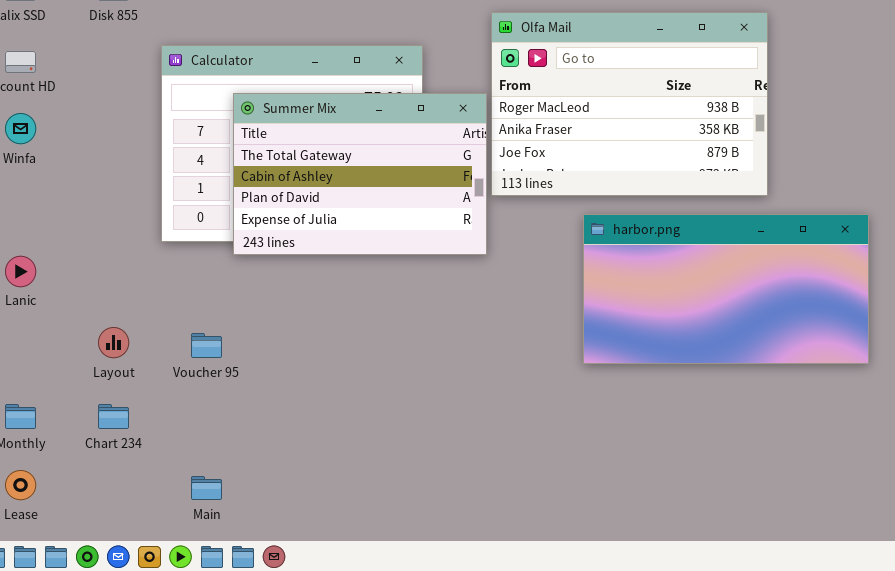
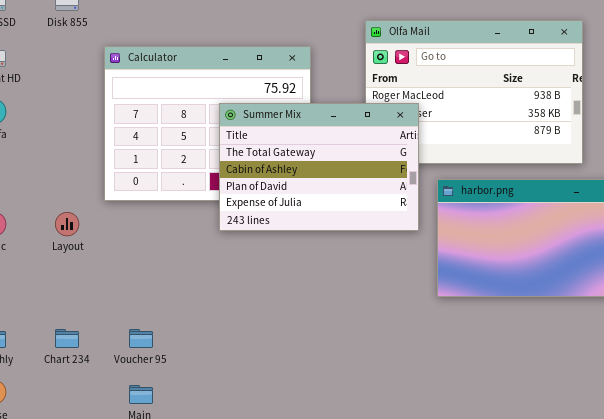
Summer Mix: [233,93,487,255] -> [219,103,419,231], moved
Layout: [98,327,129,358] -> [55,212,79,236], moved
Voucher 95: [191,333,222,358] -> [129,329,153,348], moved

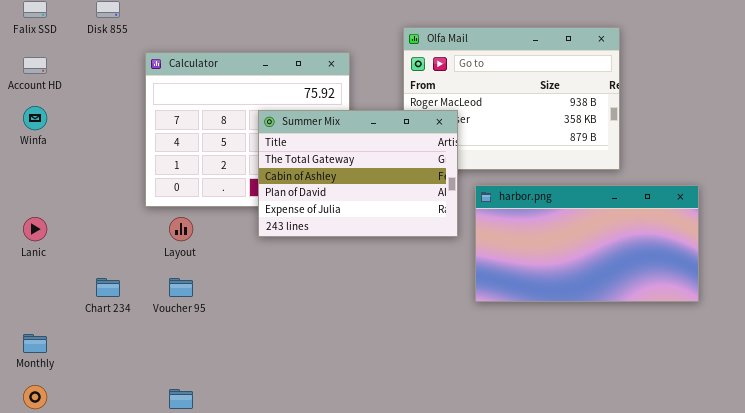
Layout: [55,212,79,236] -> [169,217,193,241], moved
Chart 234: [55,329,79,348] -> [96,278,120,297], moved
Voucher 95: [129,329,153,348] -> [169,278,193,297], moved

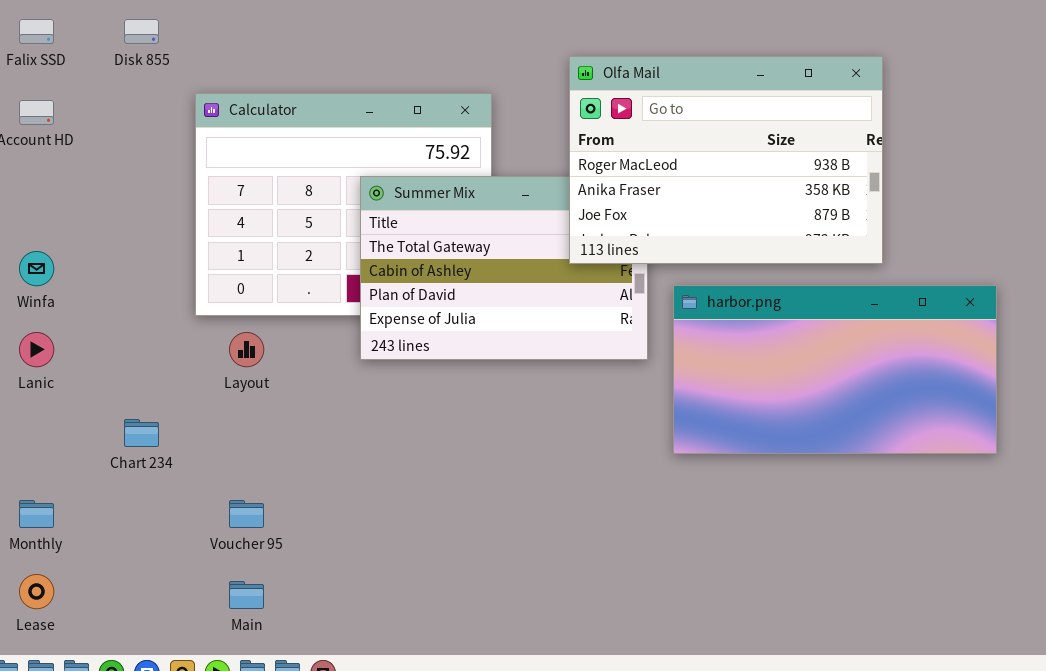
Olfa Mail: [403,27,620,170] -> [569,56,883,264], raised
Winfa: [23,106,47,130] -> [19,251,54,286], moved
Voucher 95: [169,278,193,297] -> [229,500,264,528], moved

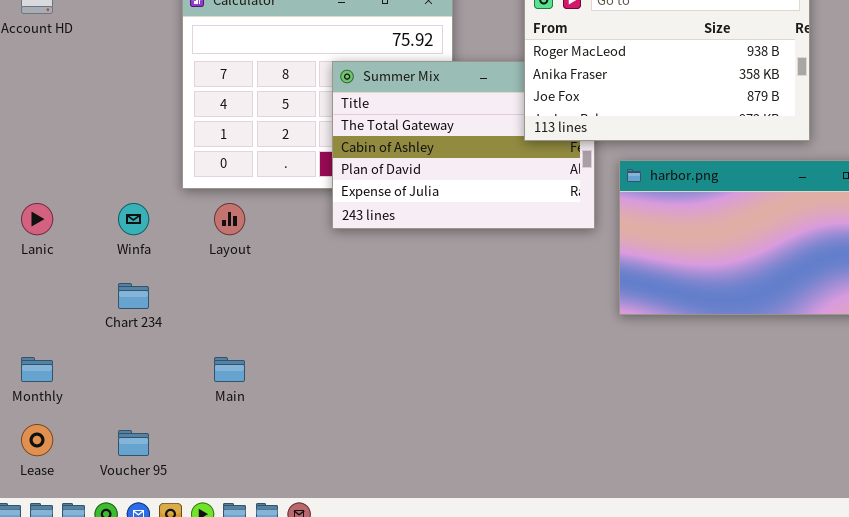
Winfa: [19,251,54,286] -> [118,203,149,235], moved
Voucher 95: [229,500,264,528] -> [118,430,149,456], moved
Main: [229,581,264,609] -> [214,357,245,382], moved

